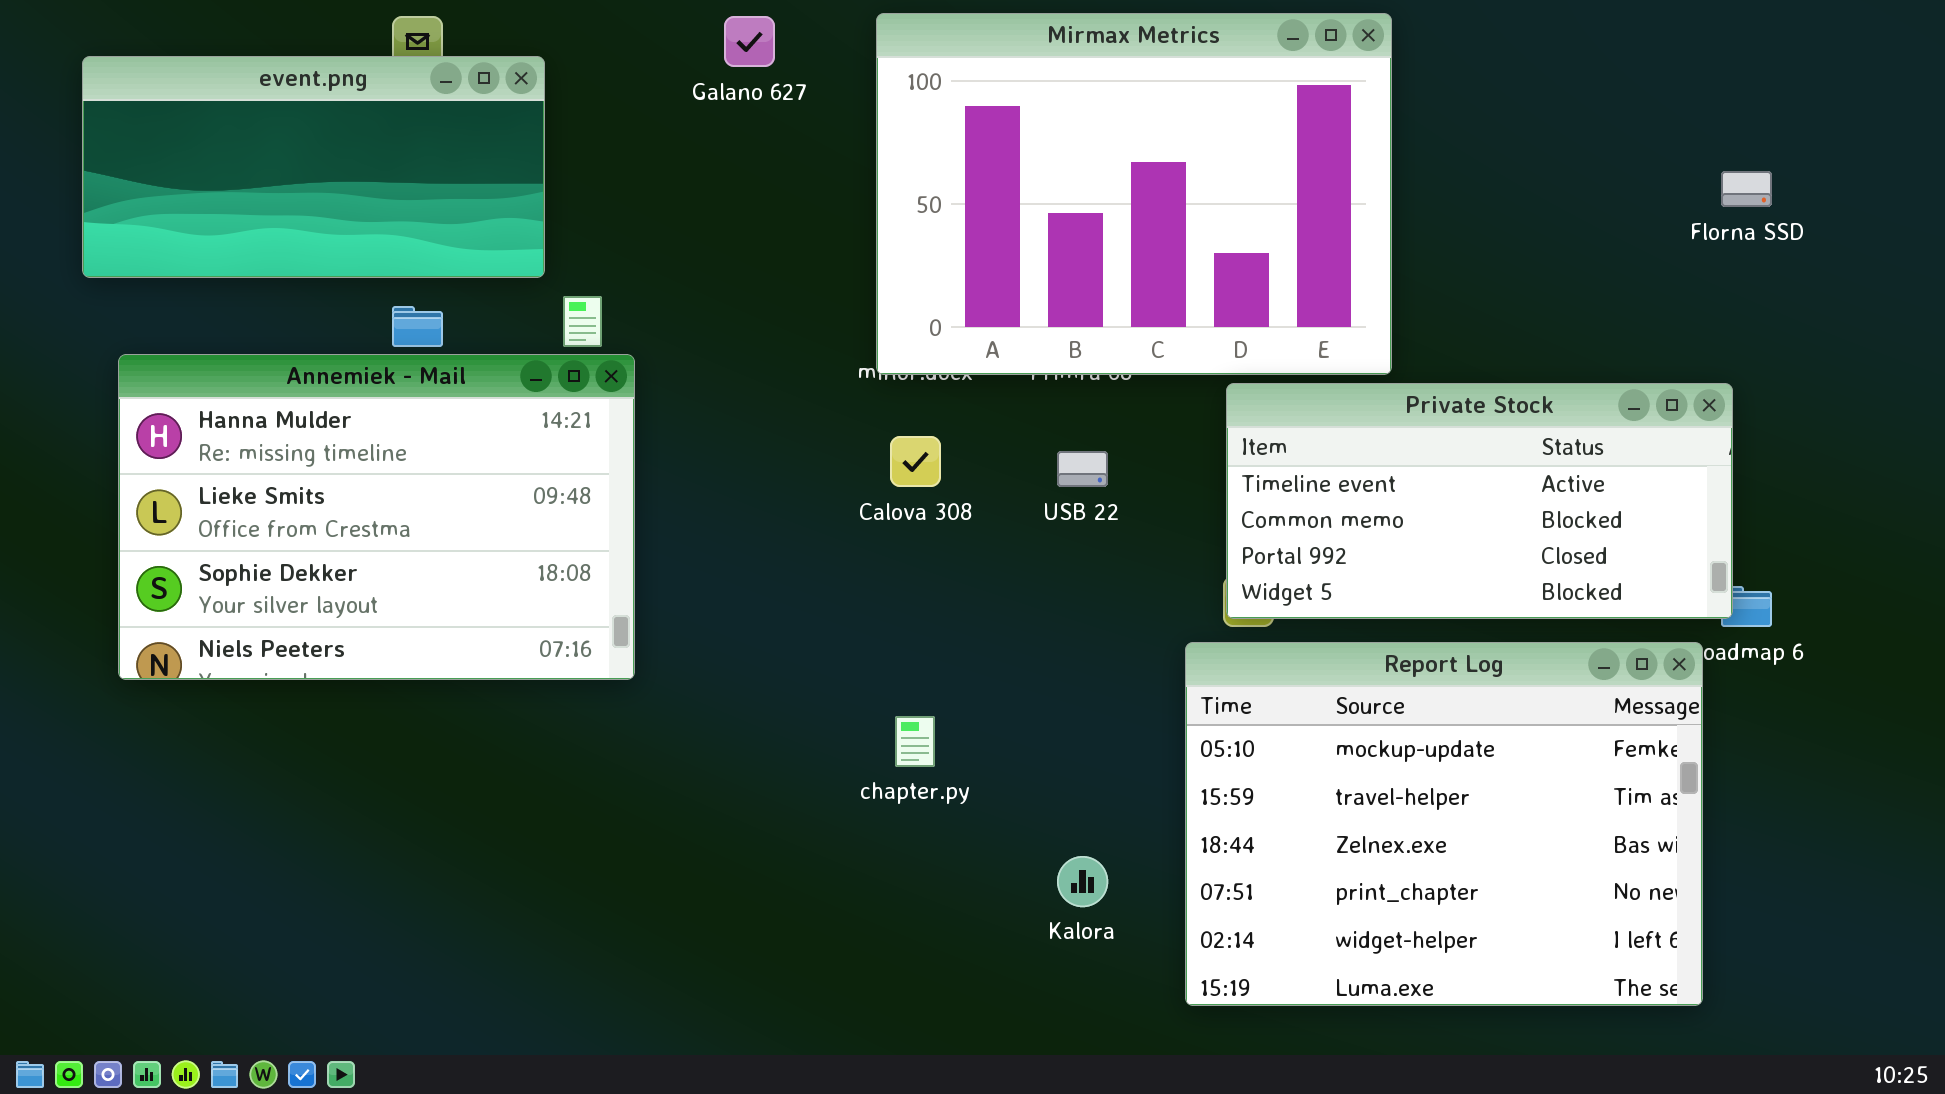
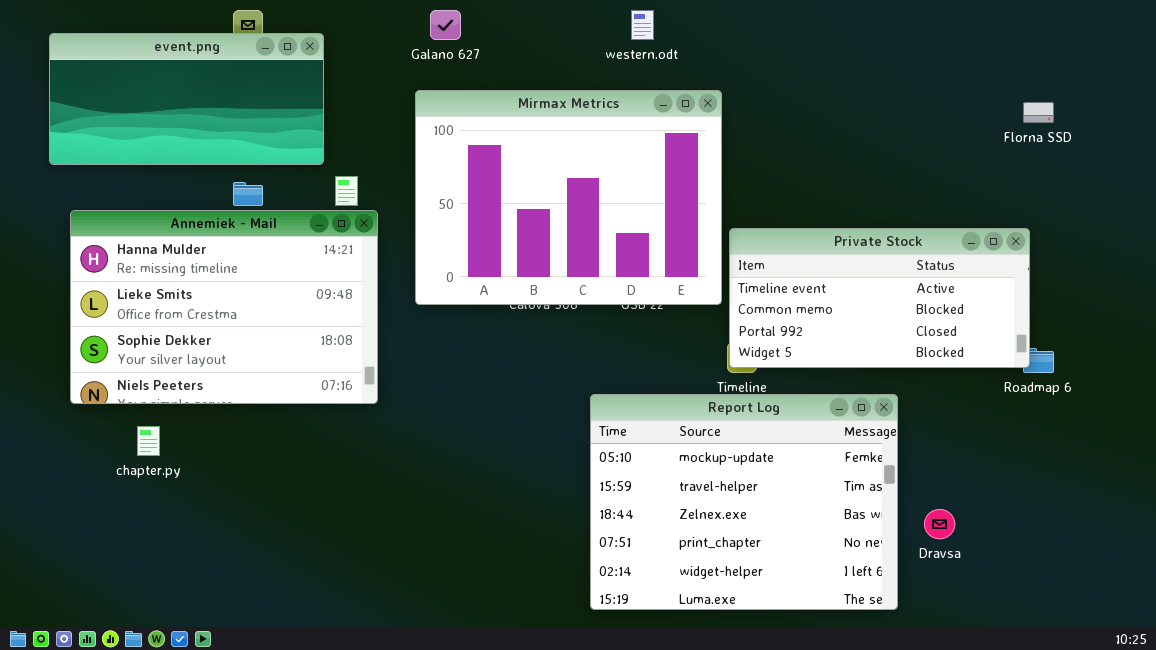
Mirmax Metrics: [876,13,1392,375] -> [415,90,722,305], moved
Report Log: [1185,642,1703,1006] -> [590,394,898,610], moved
chapter.py: [895,716,935,767] -> [137,426,160,456], moved

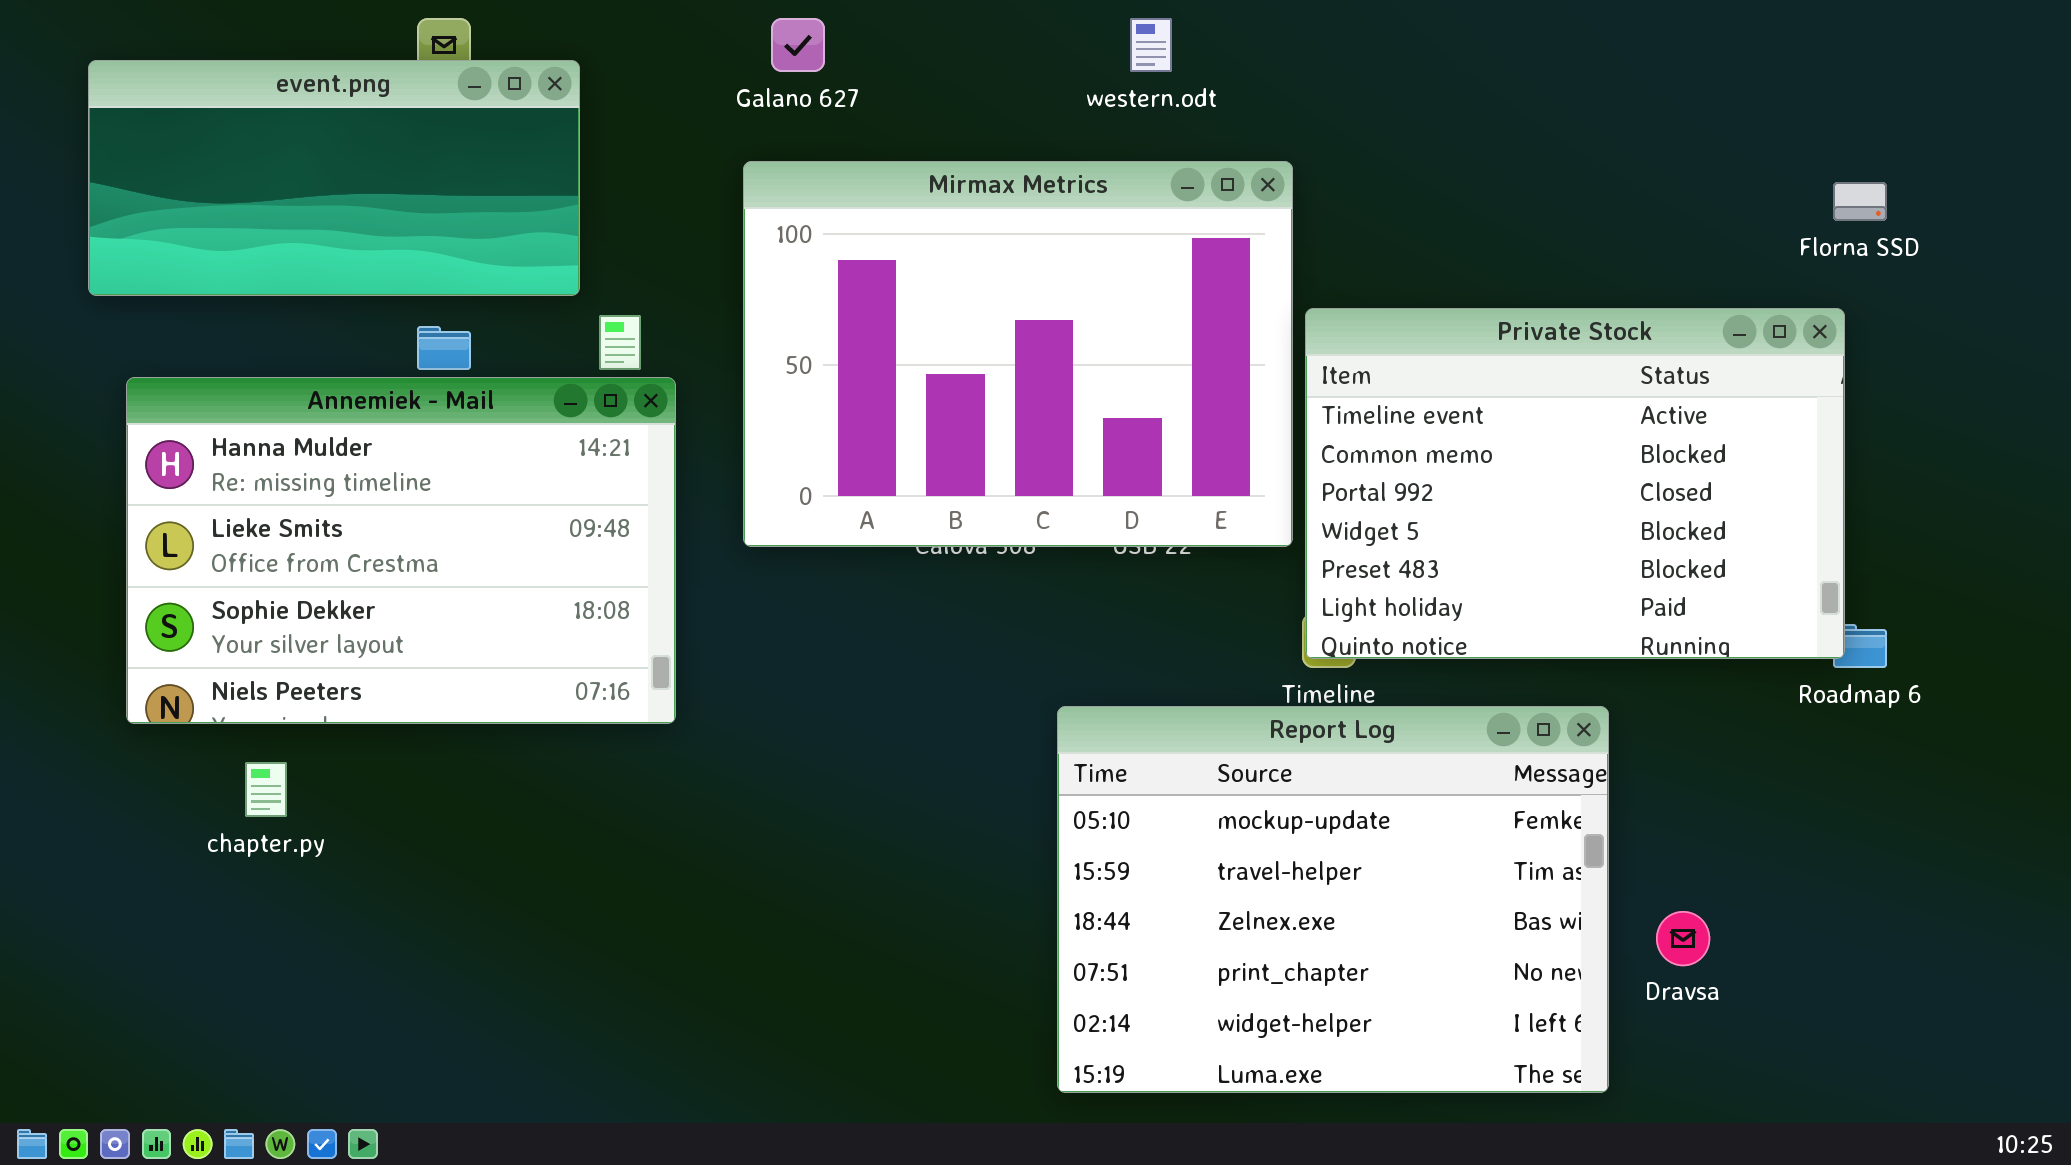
Private Stock: [729,228,1030,368] -> [1305,308,1845,659], resized

